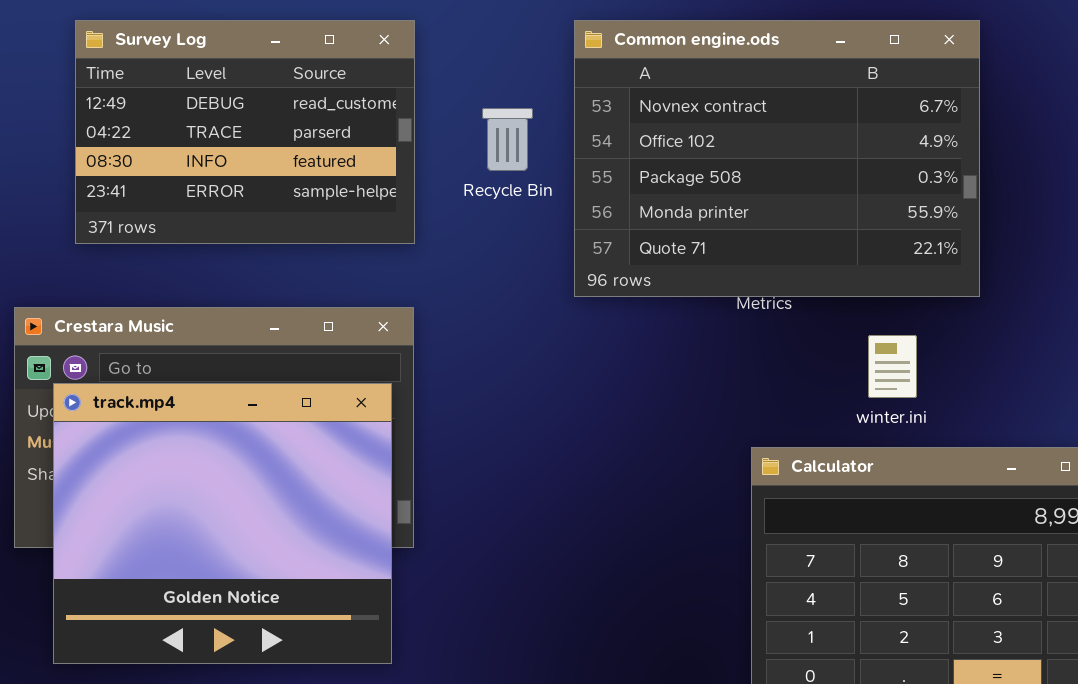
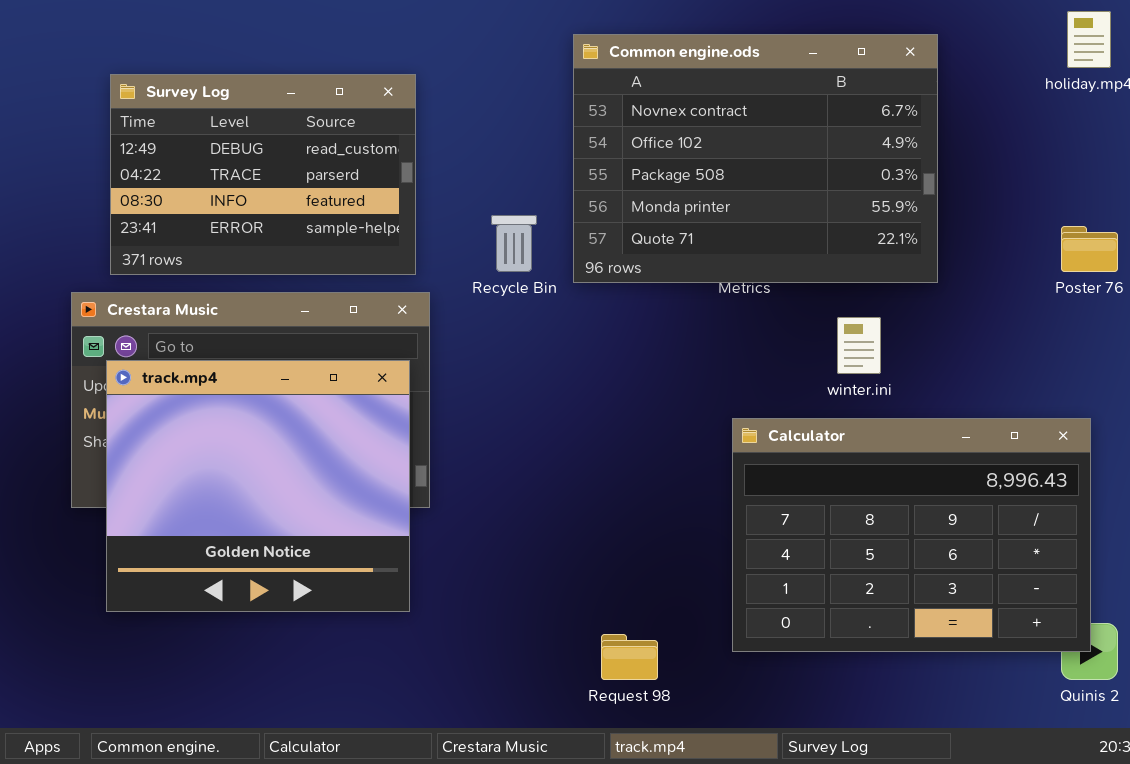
Survey Log: [75,20,415,244] -> [110,74,416,275], moved
Recycle Bin: [482,108,533,171] -> [491,215,537,272], moved

